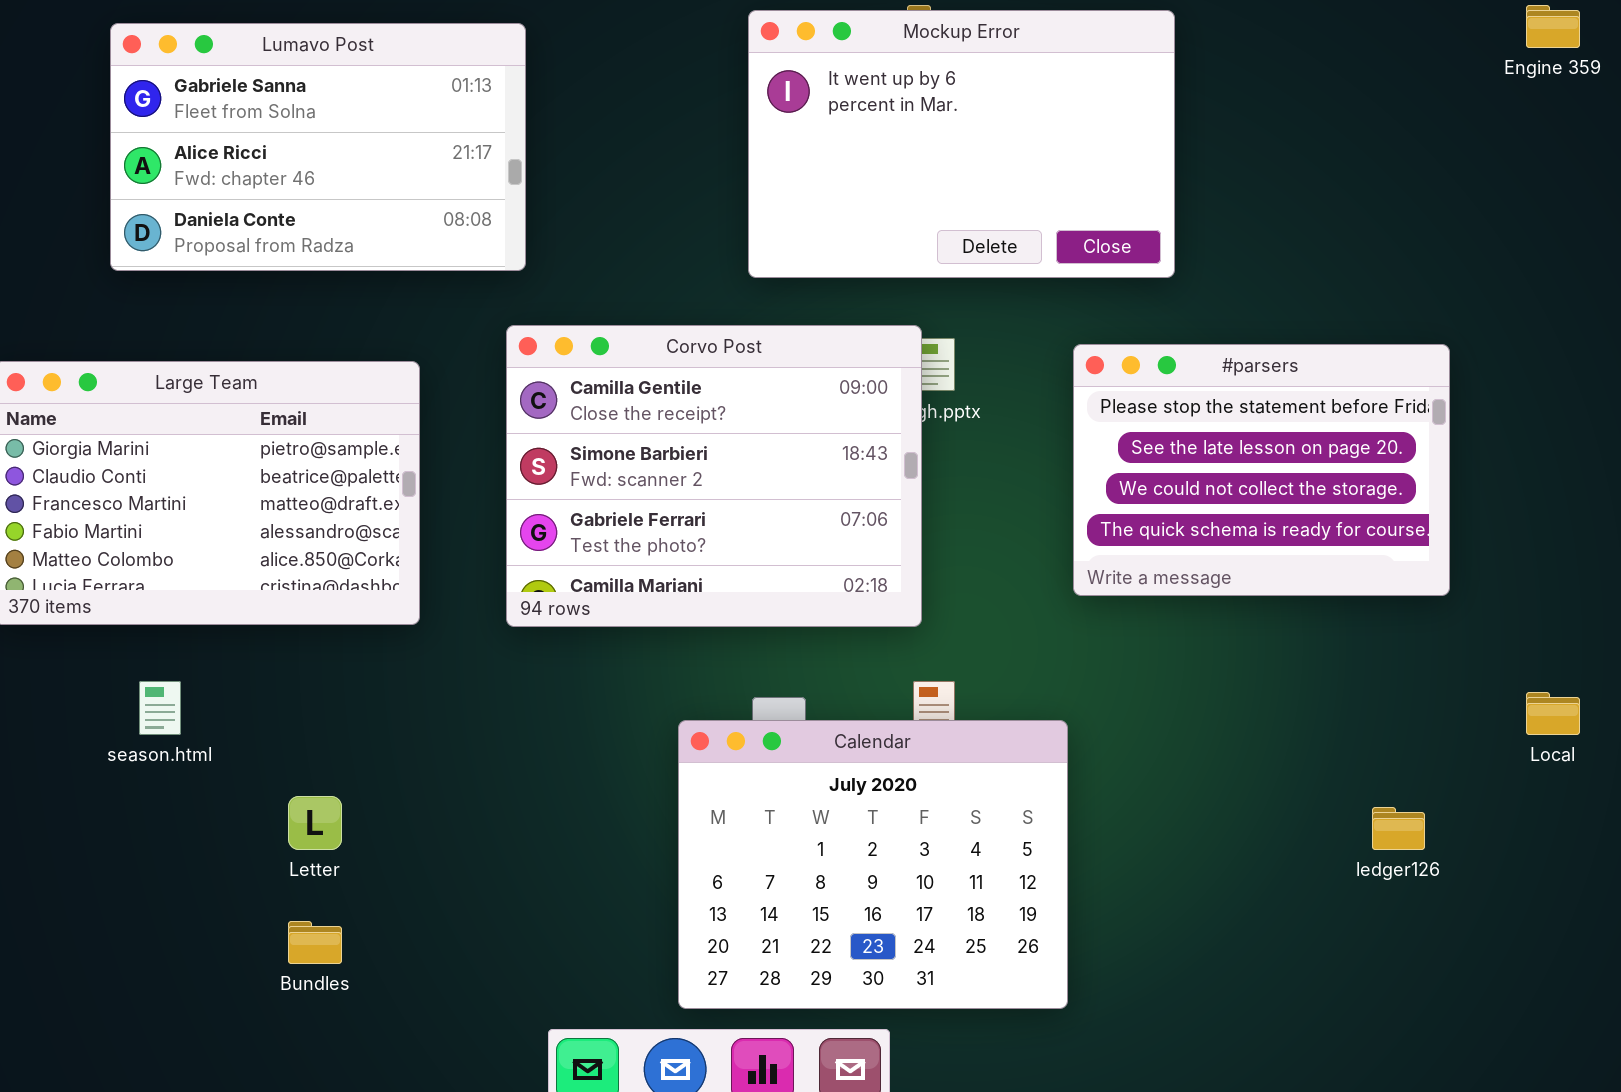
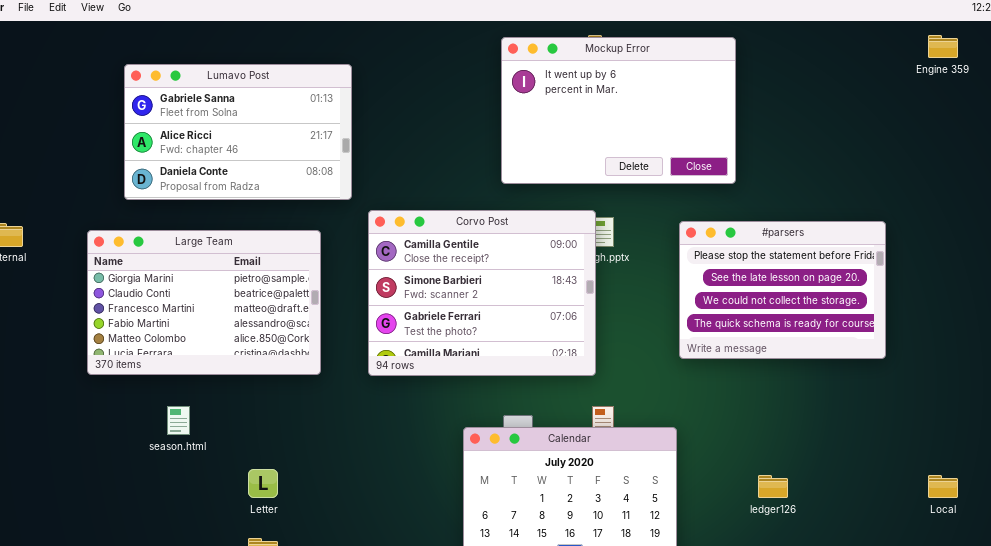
Lumavo Post: [110,23,526,271] -> [124,64,352,200], moved
Local: [1526,692,1580,735] -> [928,475,958,498], moved
ledger126: [1372,807,1425,850] -> [758,475,788,498], moved

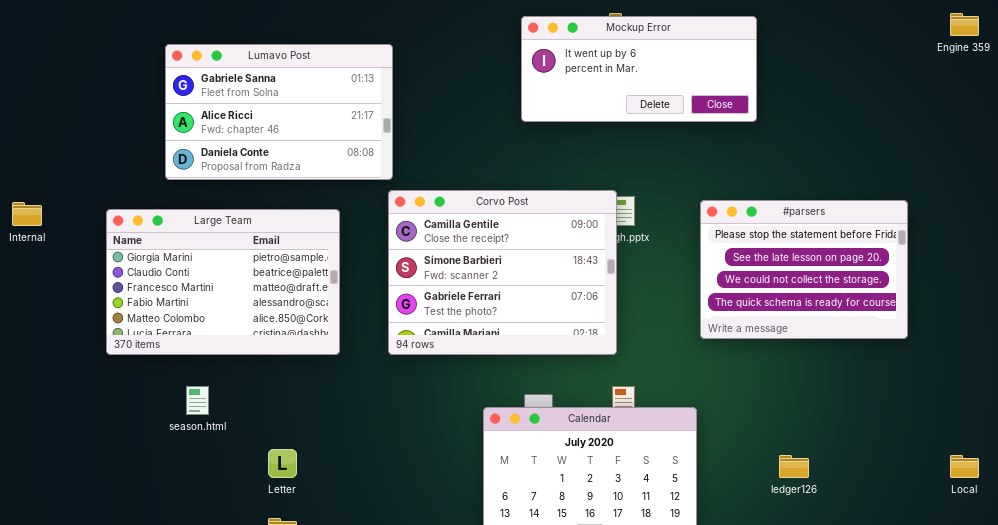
Mockup Error: [501,37,736,184] -> [521,16,757,122], resized
Lumavo Post: [124,64,352,200] -> [165,44,393,180], moved

